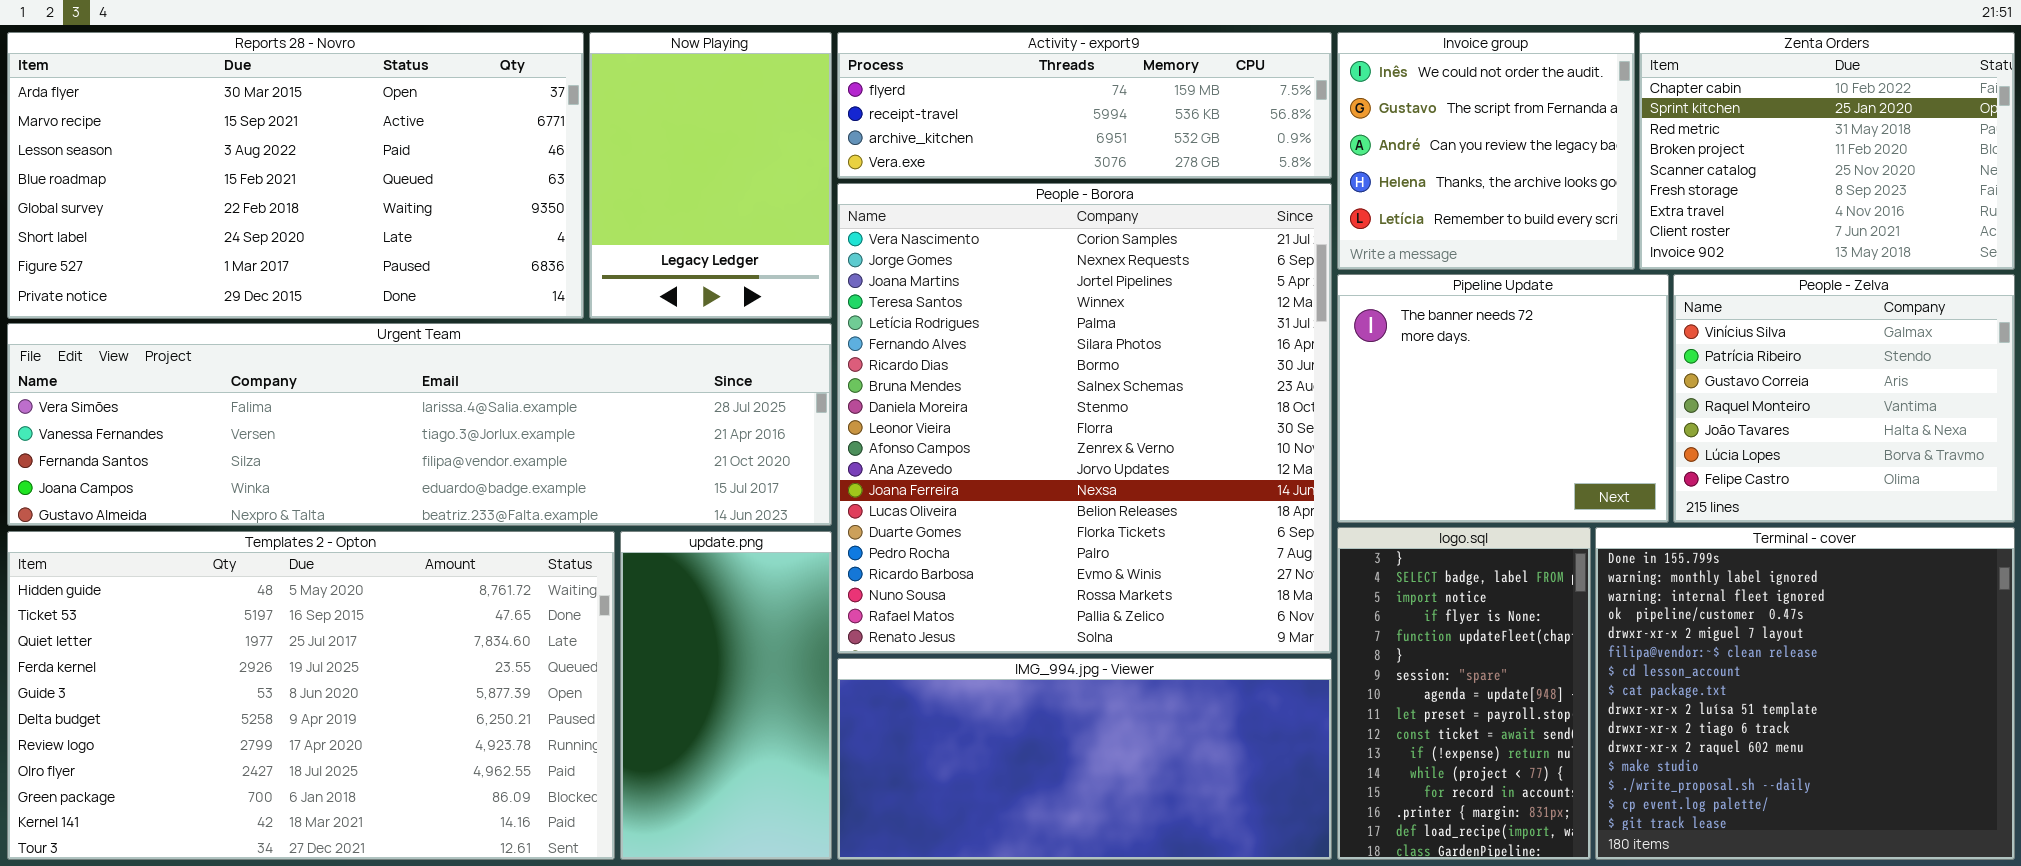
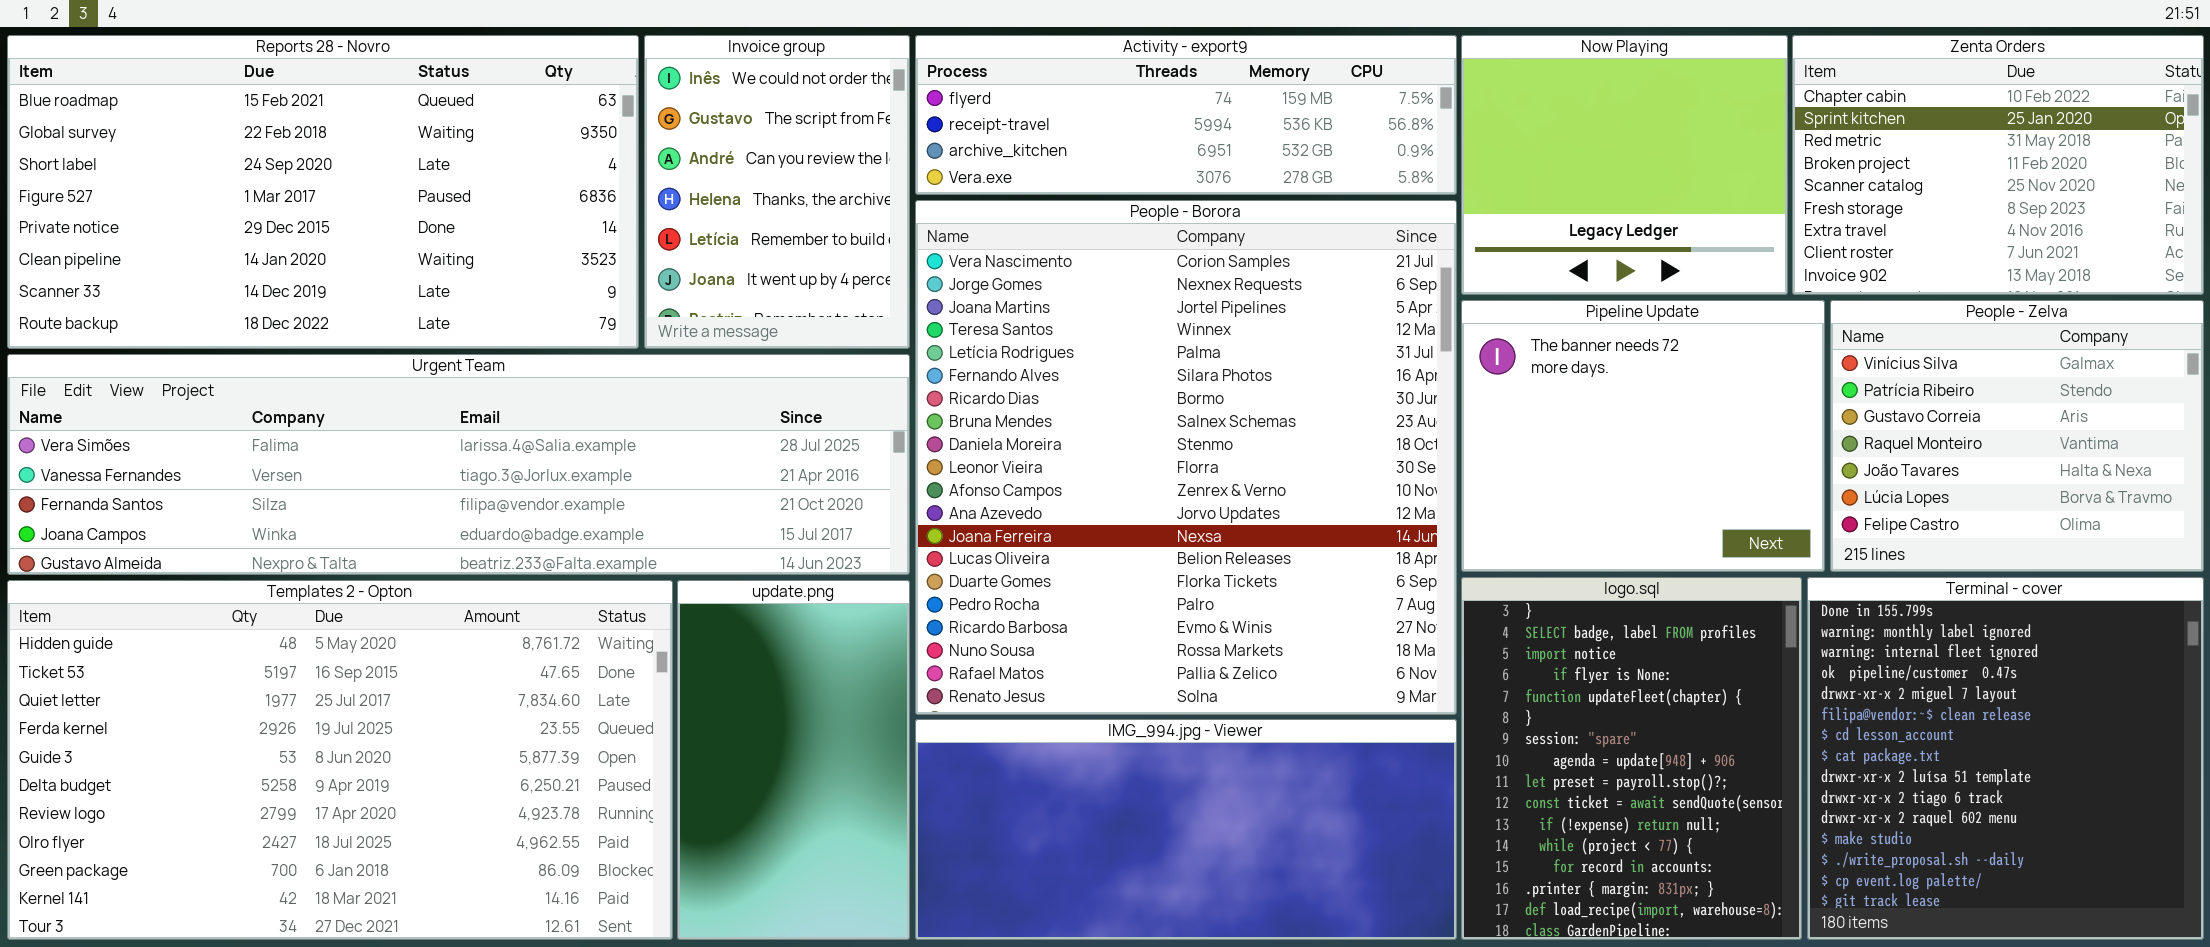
Reports 28 - Novro: [7,32,584,319] -> [7,35,639,349], scrolled down 3 rows
Now Playing: [589,32,832,319] -> [1461,35,1788,295], moved, resized
Invoice group: [1337,32,1635,270] -> [644,35,910,349], moved, resized
logo.sql: [1337,527,1591,860] -> [1461,577,1802,940], resized
Terminal - cover: [1595,527,2015,860] -> [1807,577,2204,940], resized

